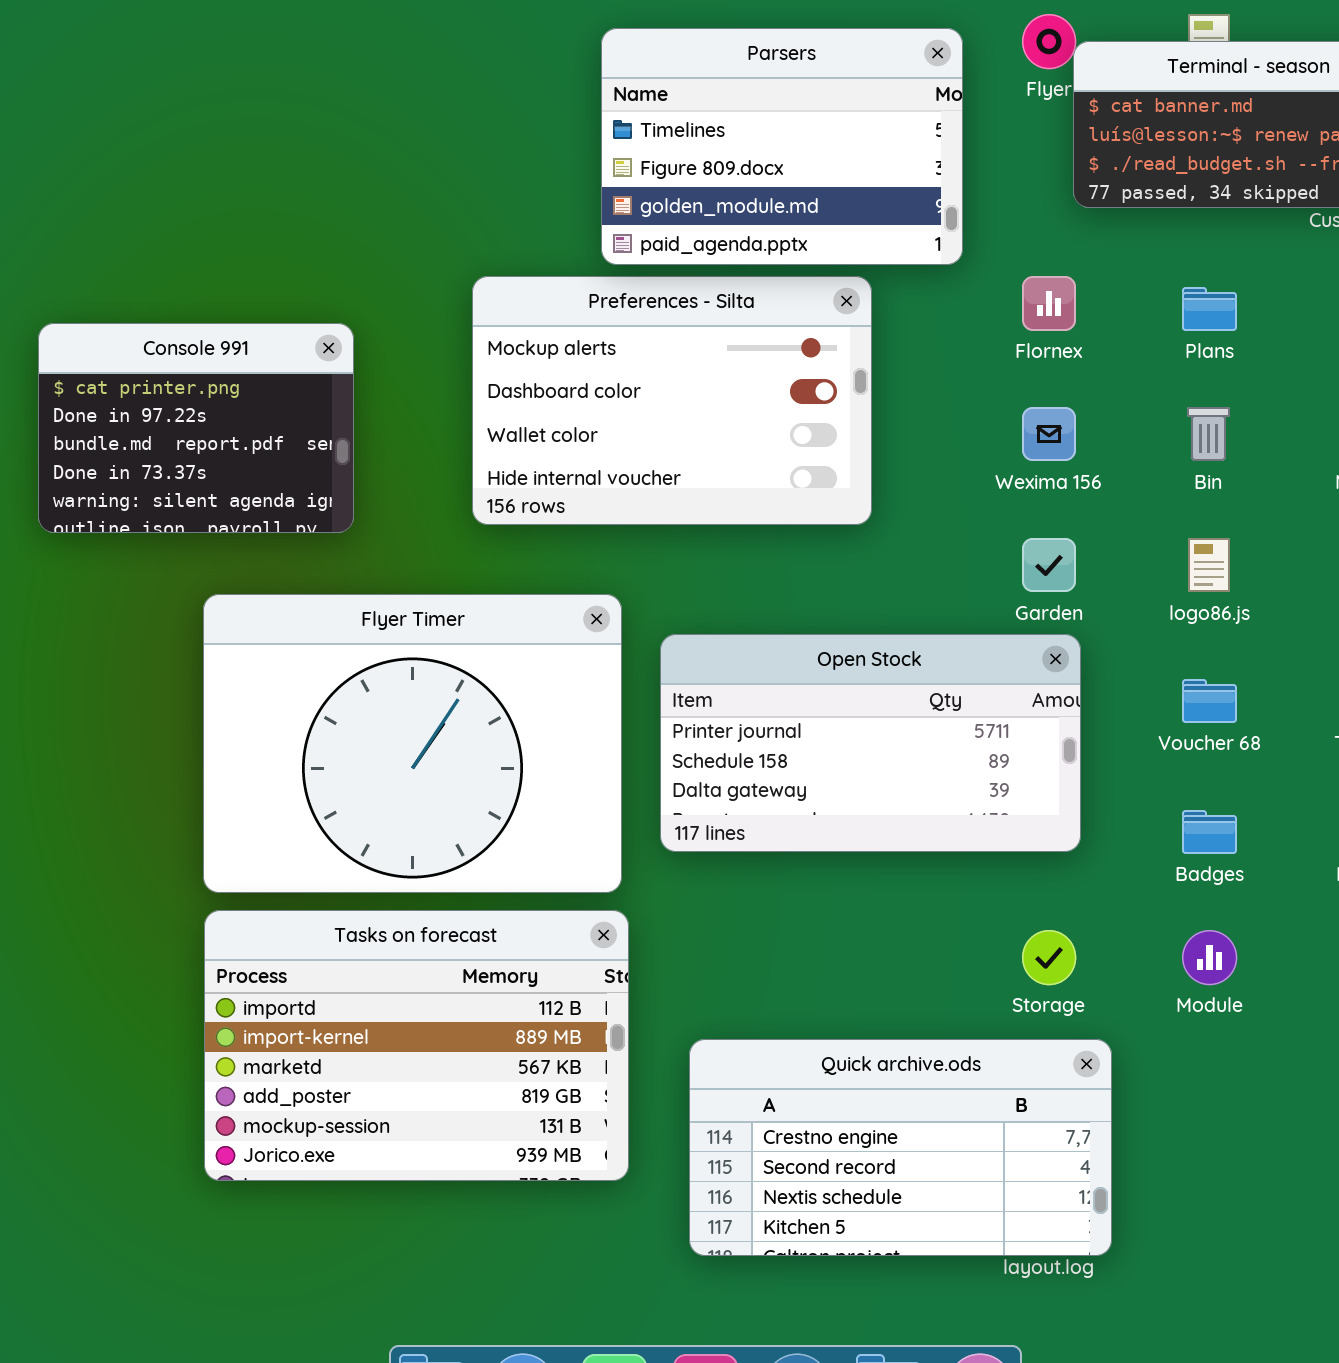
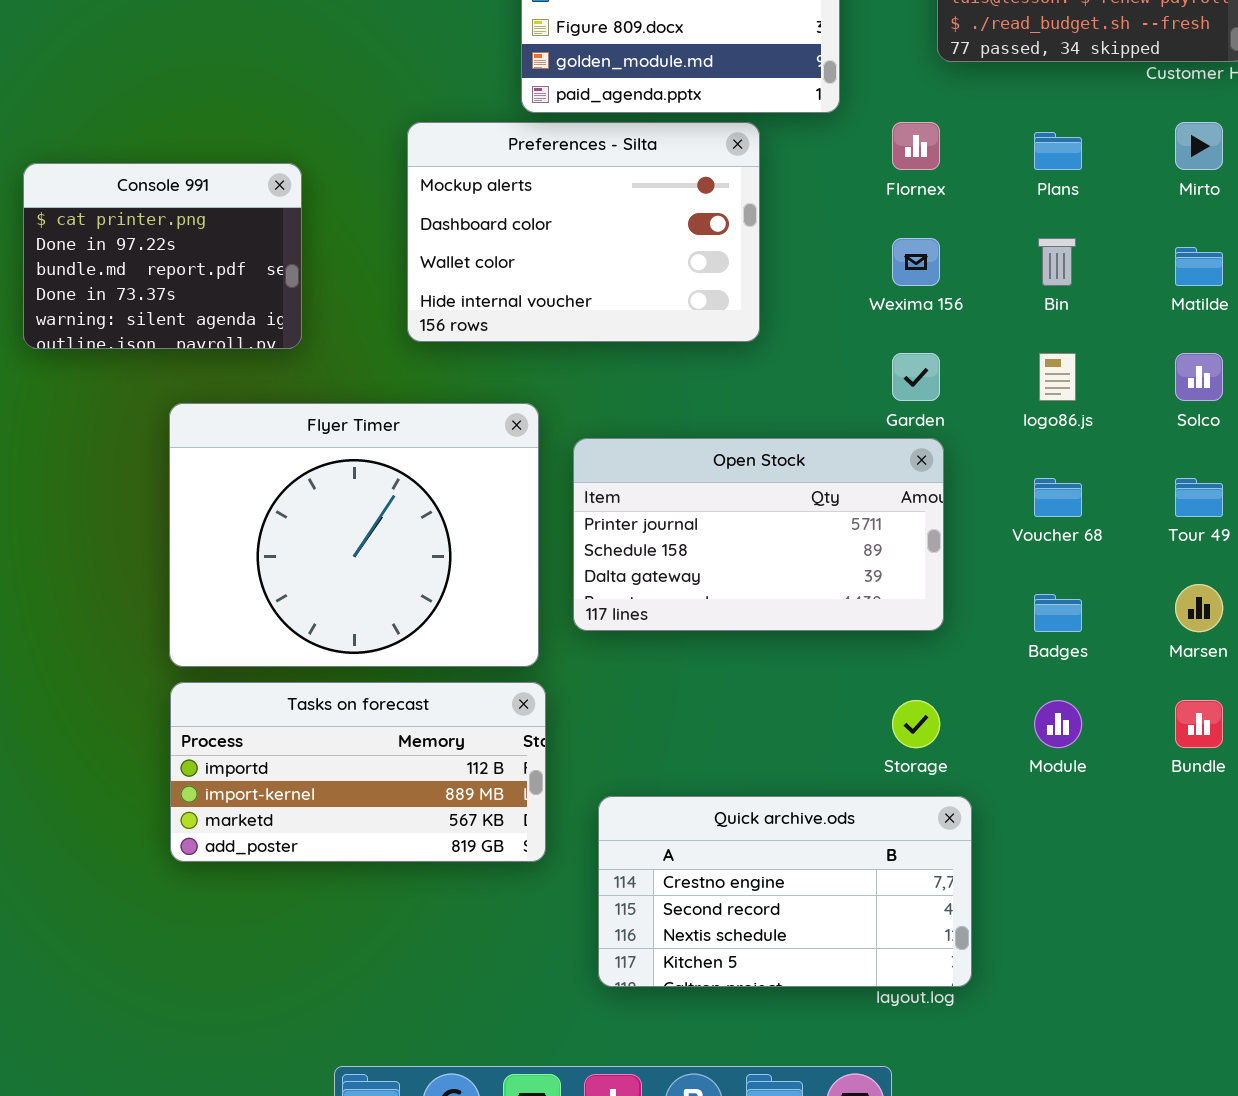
Tasks on forecast: [204,910,629,1181] -> [170,682,546,862], resized

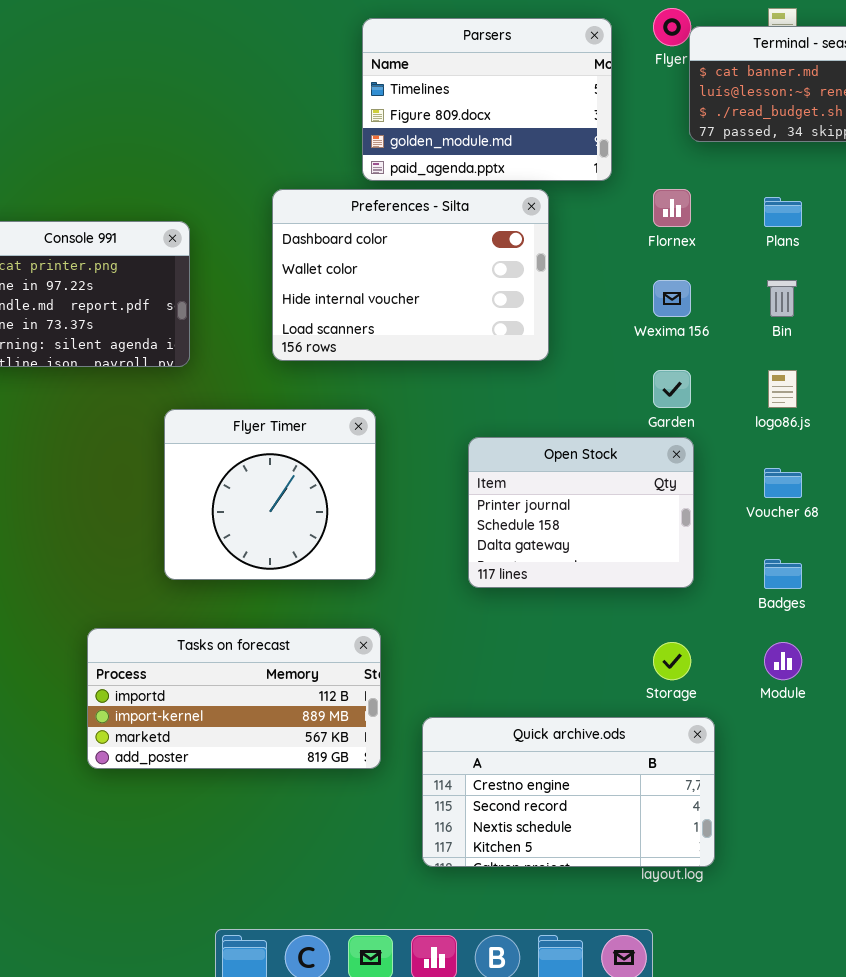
Preferences - Silta: [407,122,760,342] -> [272,189,549,361], scrolled down 1 row
Flyer Timer: [169,403,539,667] -> [164,409,376,580], resized
Open Stock: [573,438,944,631] -> [468,437,694,588], resized

